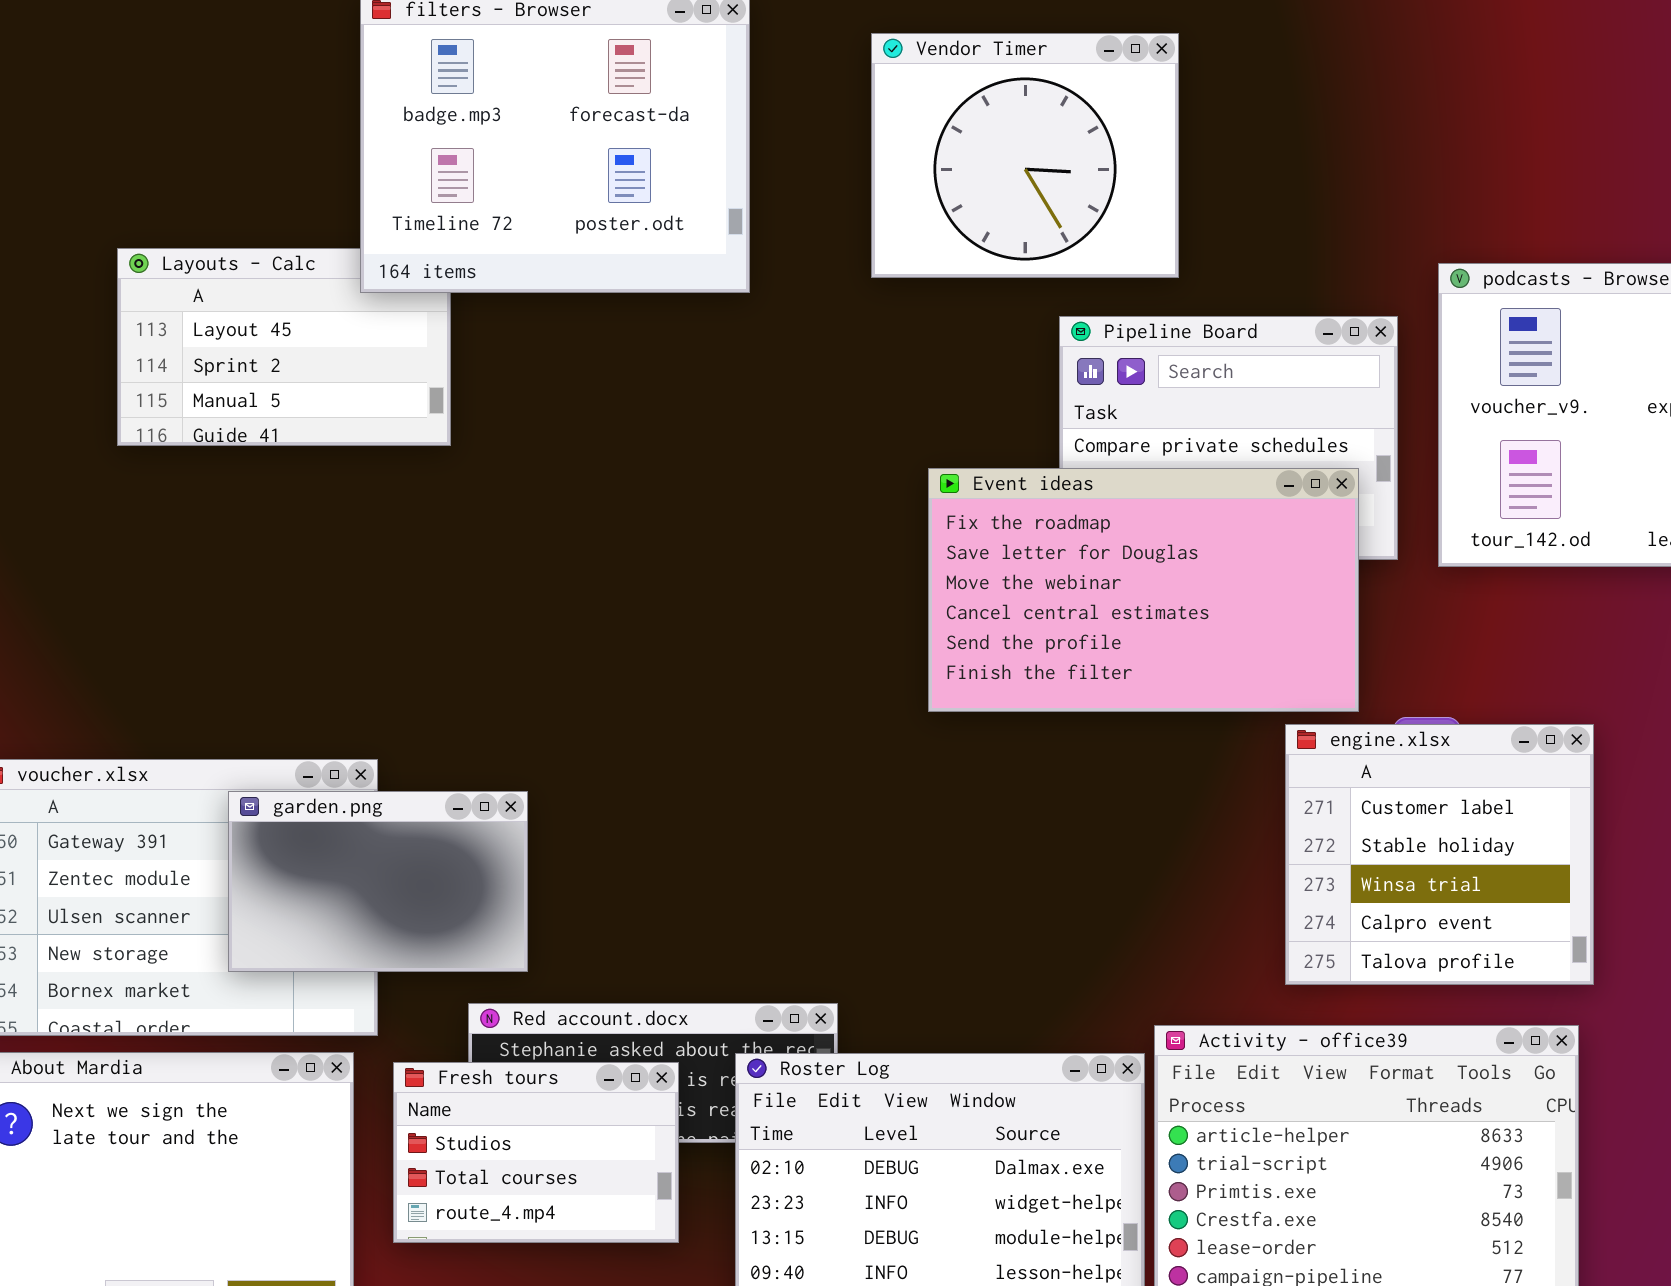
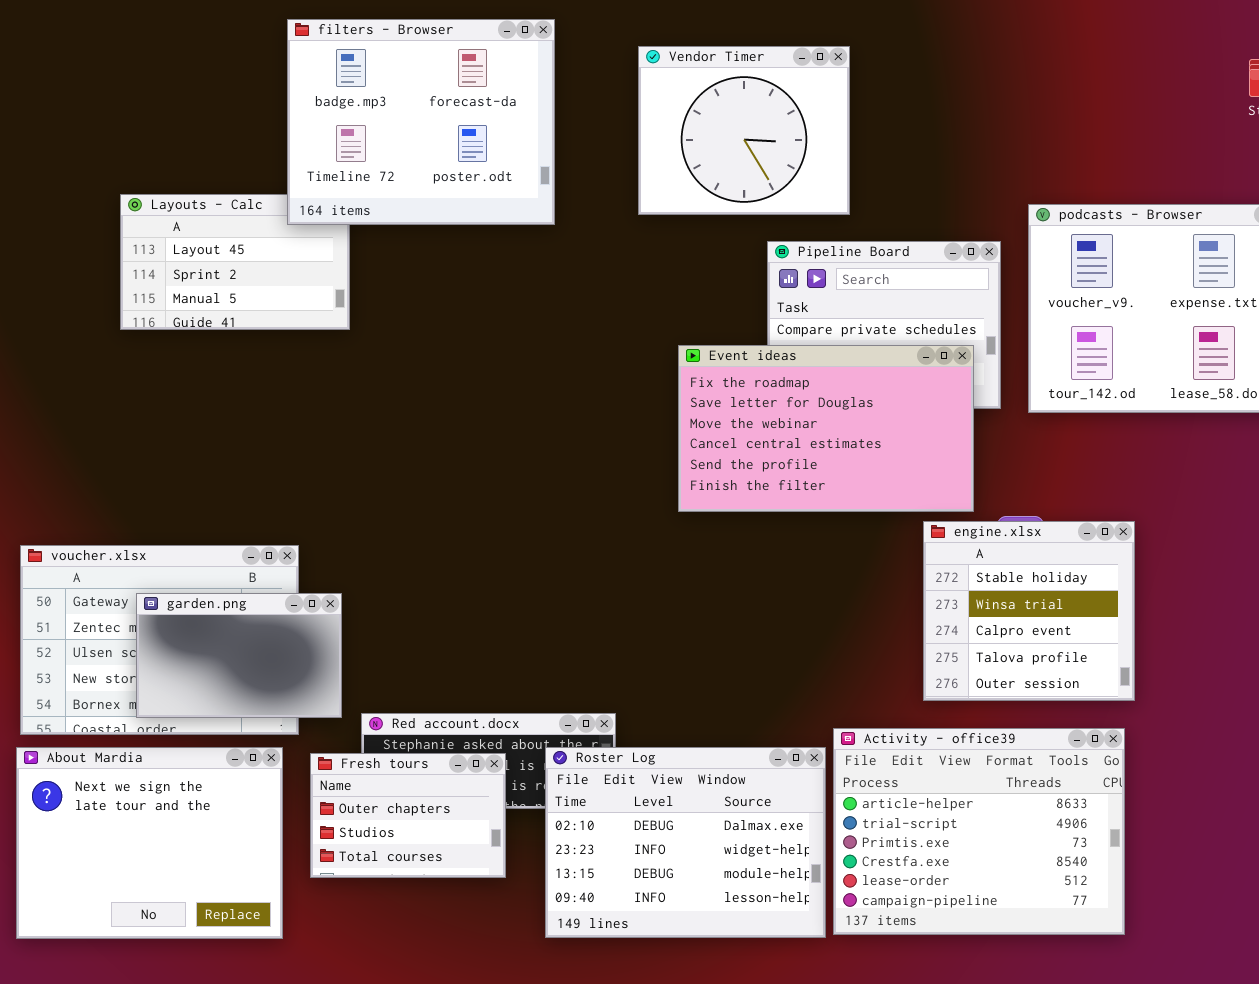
engine.xlsx: [1285,724,1594,985] -> [923,521,1135,701], scrolled down 1 row
garden.png: [228,791,528,972] -> [136,593,342,718], moved
Fresh tours: [393,1062,679,1243] -> [310,753,506,878], scrolled up 1 row

